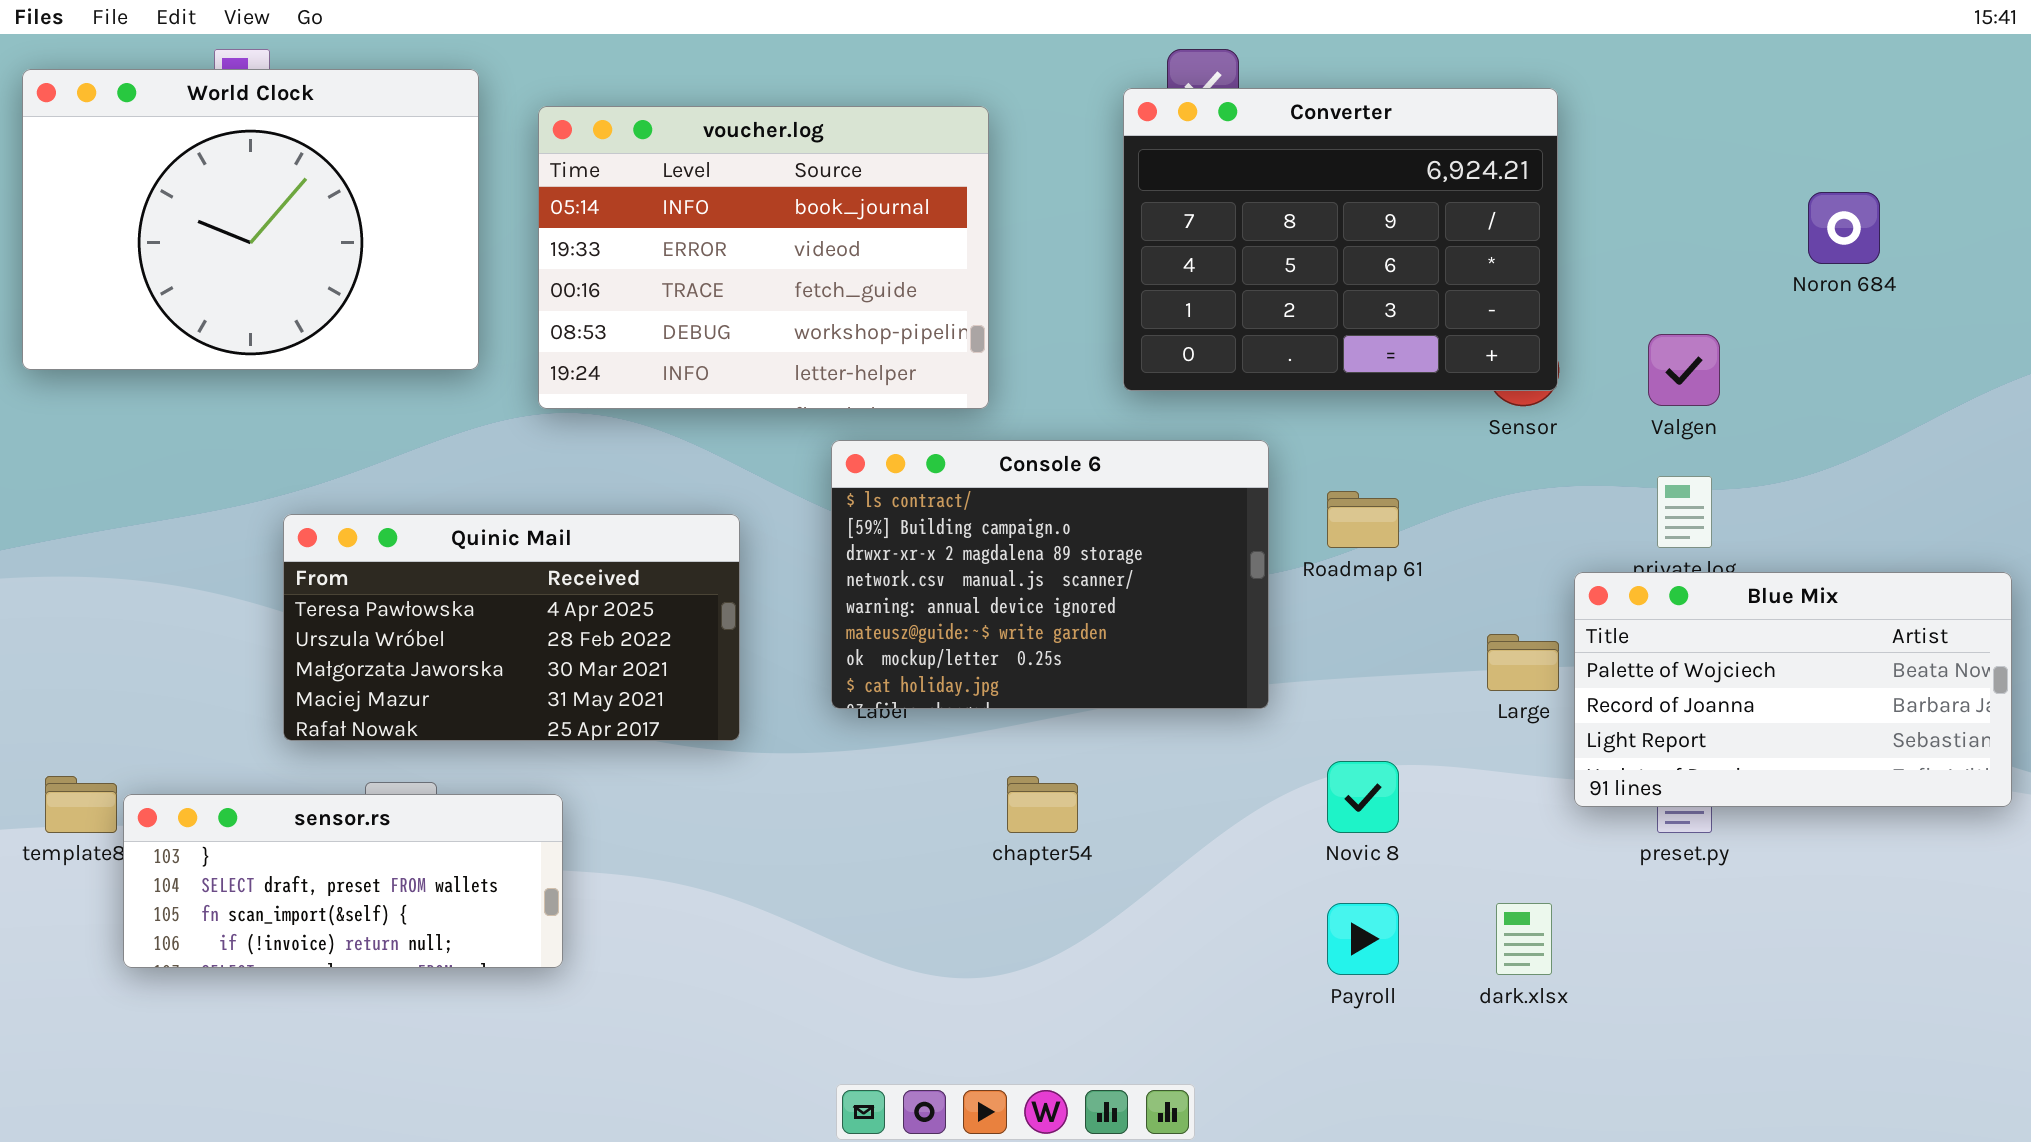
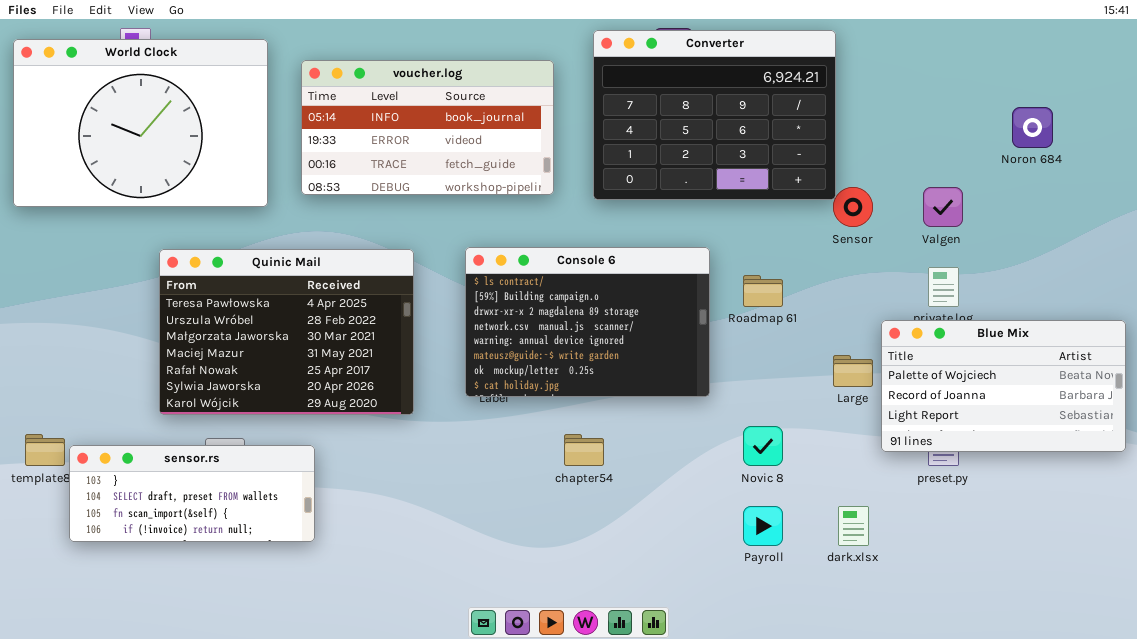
Converter: [1123,88,1558,391] -> [593,30,836,200], moved
voucher.log: [538,106,989,409] -> [301,60,554,195], resized
Quinic Mail: [283,514,740,741] -> [159,249,414,415], resized

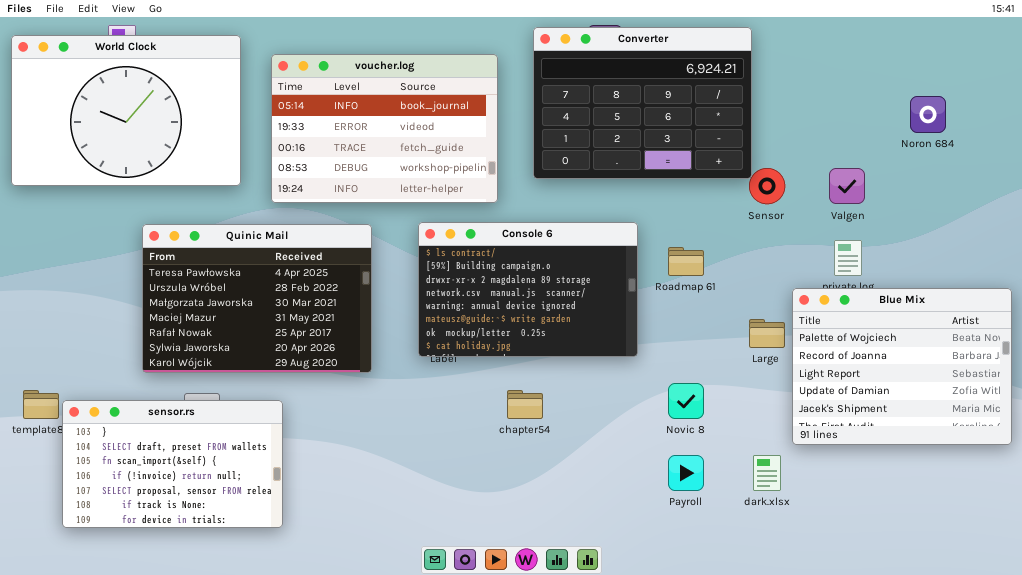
voucher.log: [301,60,554,195] -> [271,54,498,203], resized
Blue Mix: [881,320,1126,452] -> [792,288,1012,445], resized
sensor.rs: [69,445,315,542] -> [62,400,283,528], resized

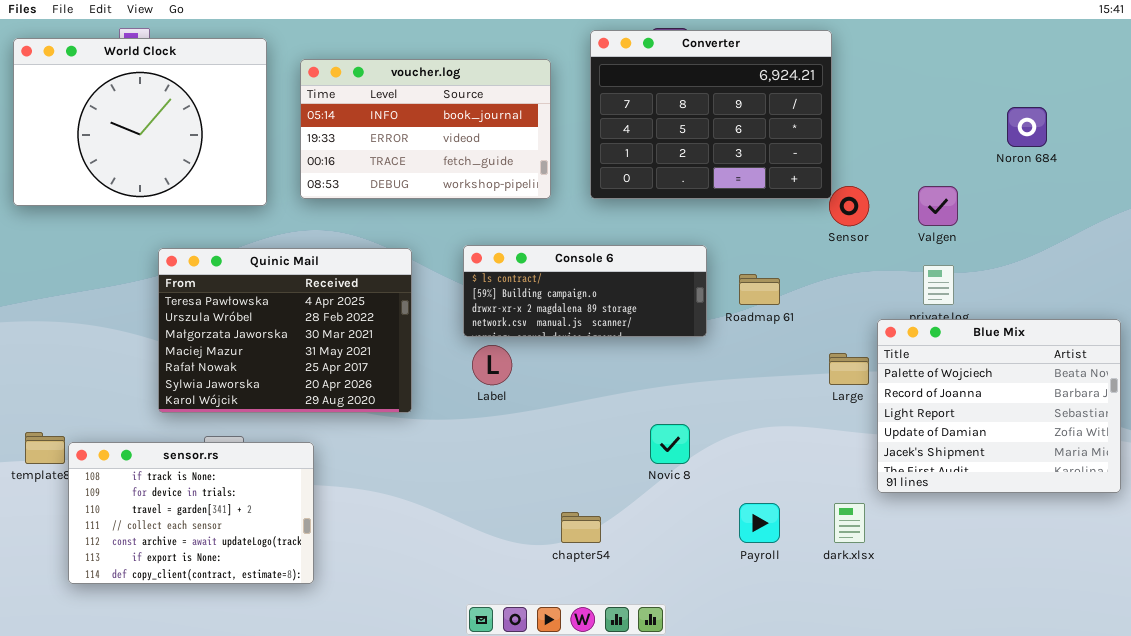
voucher.log: [271,54,498,203] -> [300,59,551,199], resized
Console 6: [418,222,638,357] -> [463,245,707,337], resized
Novic 8: [668,383,704,419] -> [650,424,690,464], moved
chapter54: [507,390,543,419] -> [561,512,601,543], moved
sensor.rs: [62,400,283,528] -> [68,442,314,584], scrolled down 5 rows

